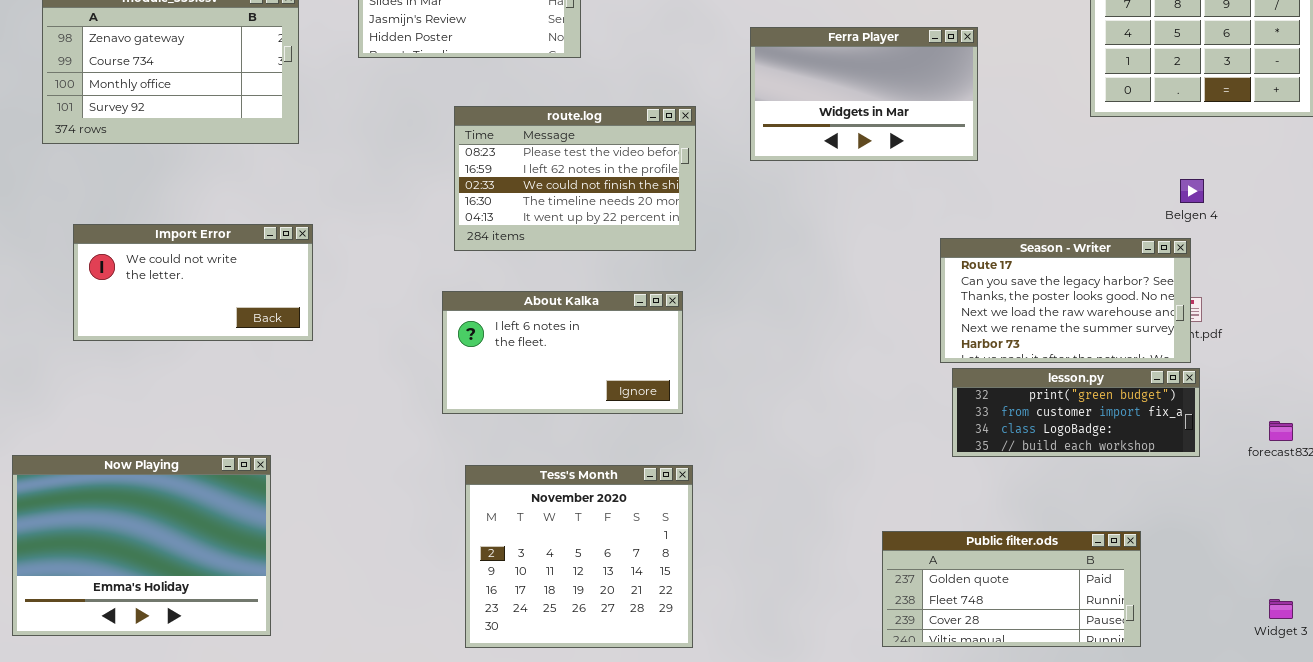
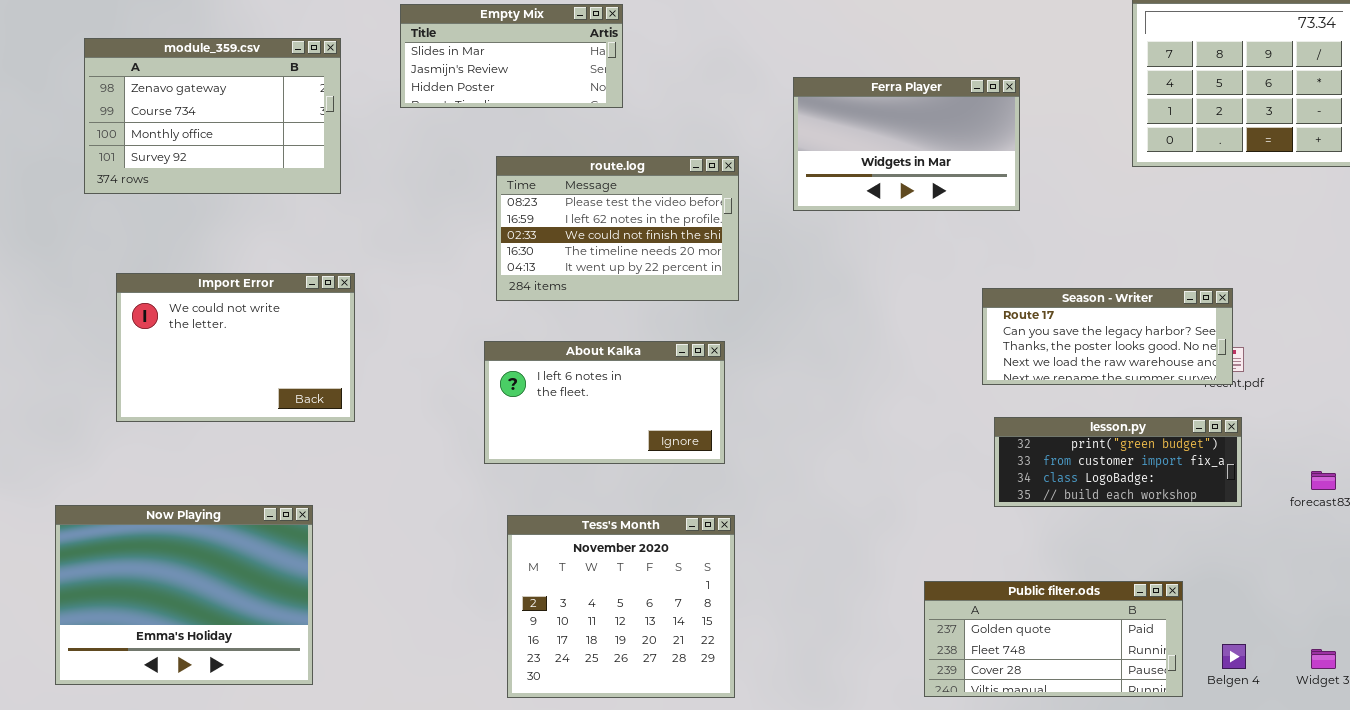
Belgen 4: [1180,179,1204,203] -> [1222,644,1246,669], moved
Import Error: [73,224,313,341] -> [116,273,355,422], resized
Season - Writer: [940,238,1191,363] -> [982,288,1233,385], resized

